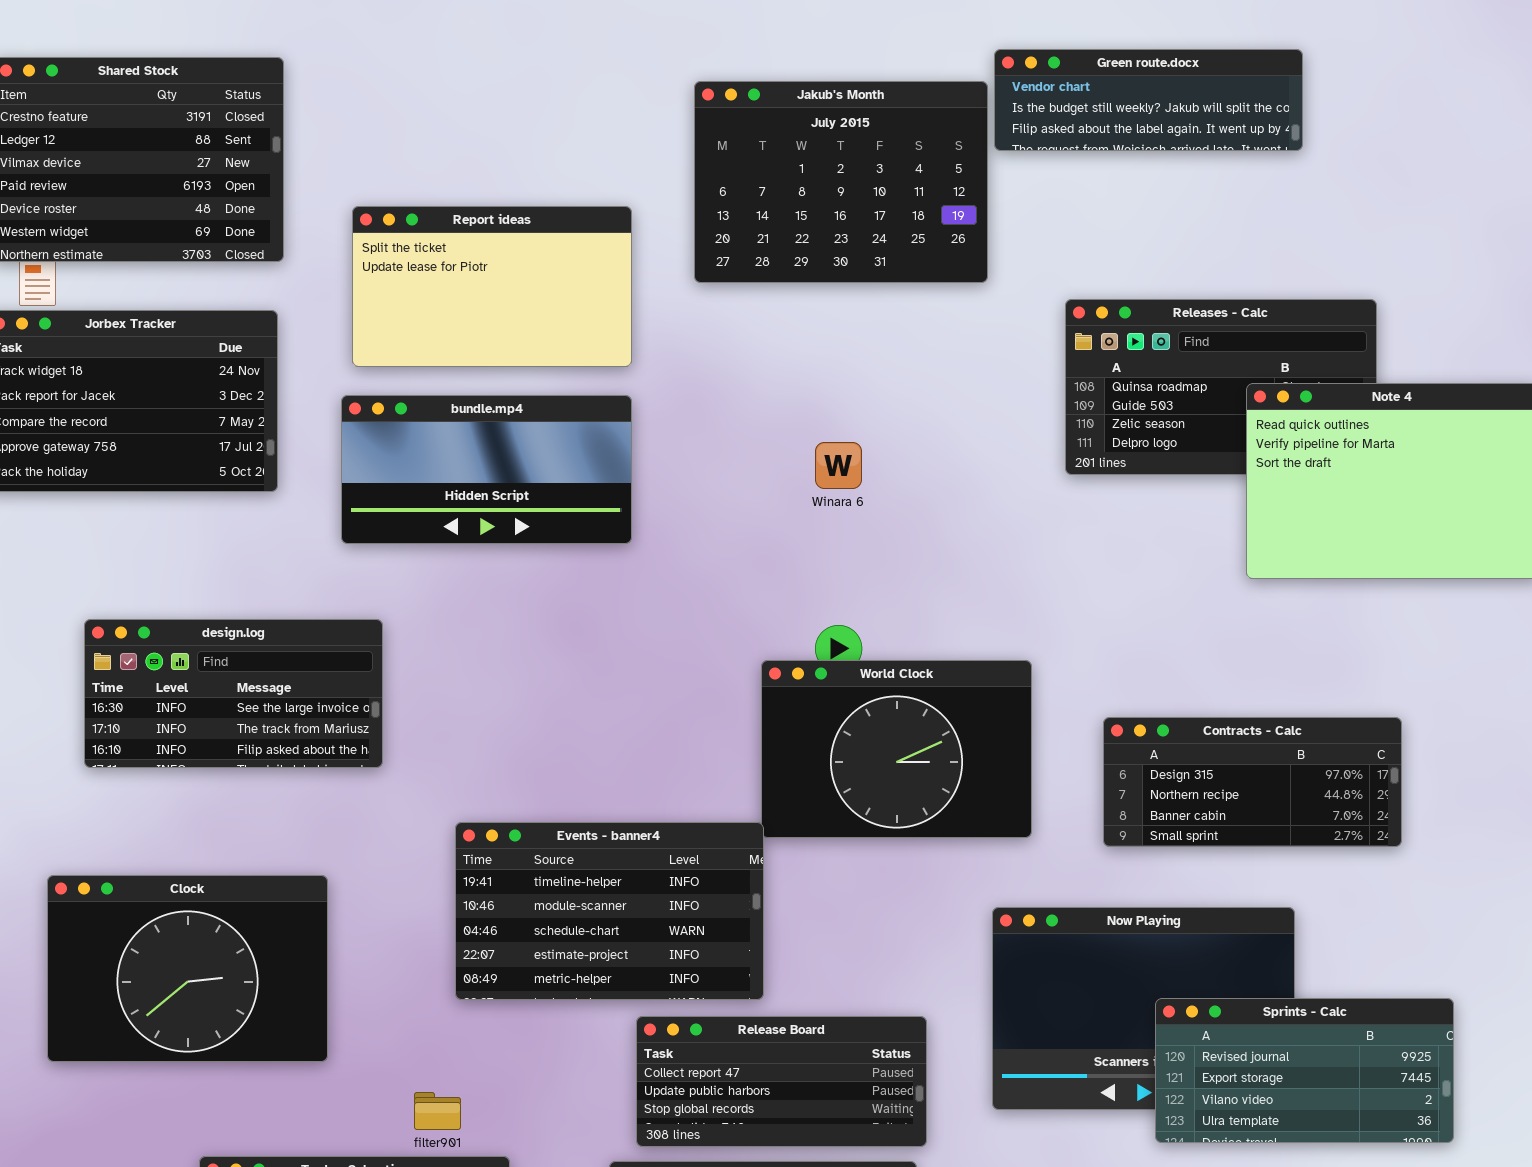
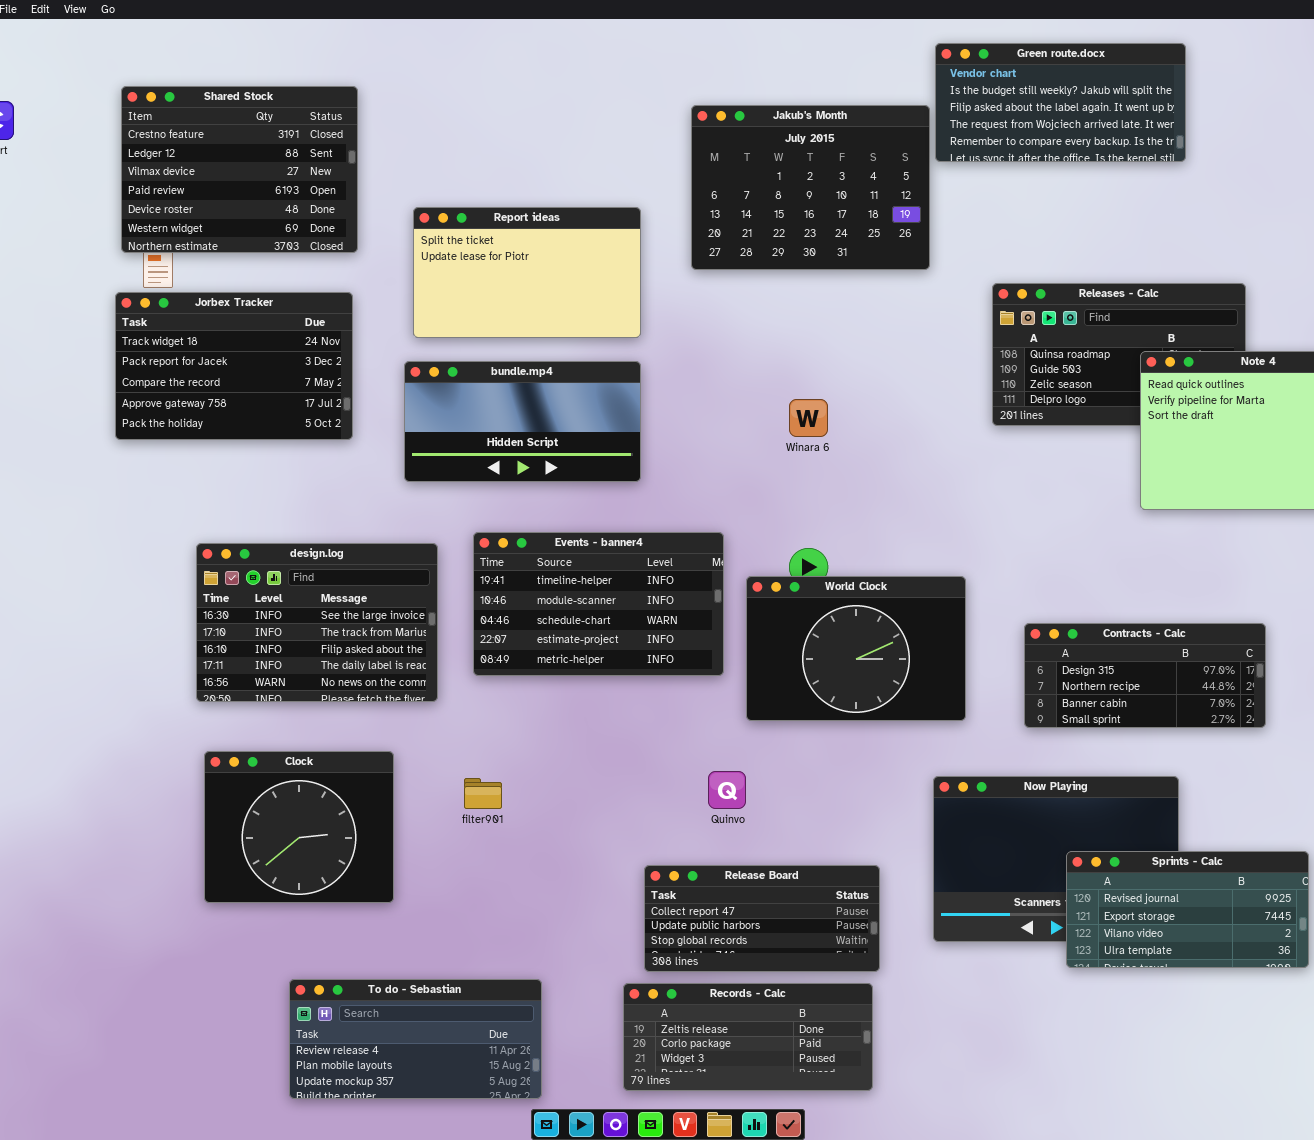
Green route.docx: [994,49,1303,151] -> [935,43,1186,162], resized
design.log: [84,619,383,768] -> [196,543,438,702], resized
Events - banner4: [455,822,764,1000] -> [473,532,724,676], moved
Clock: [47,875,328,1062] -> [204,751,394,903], resized
filter901: [414,1092,461,1130] -> [464,778,502,809], moved

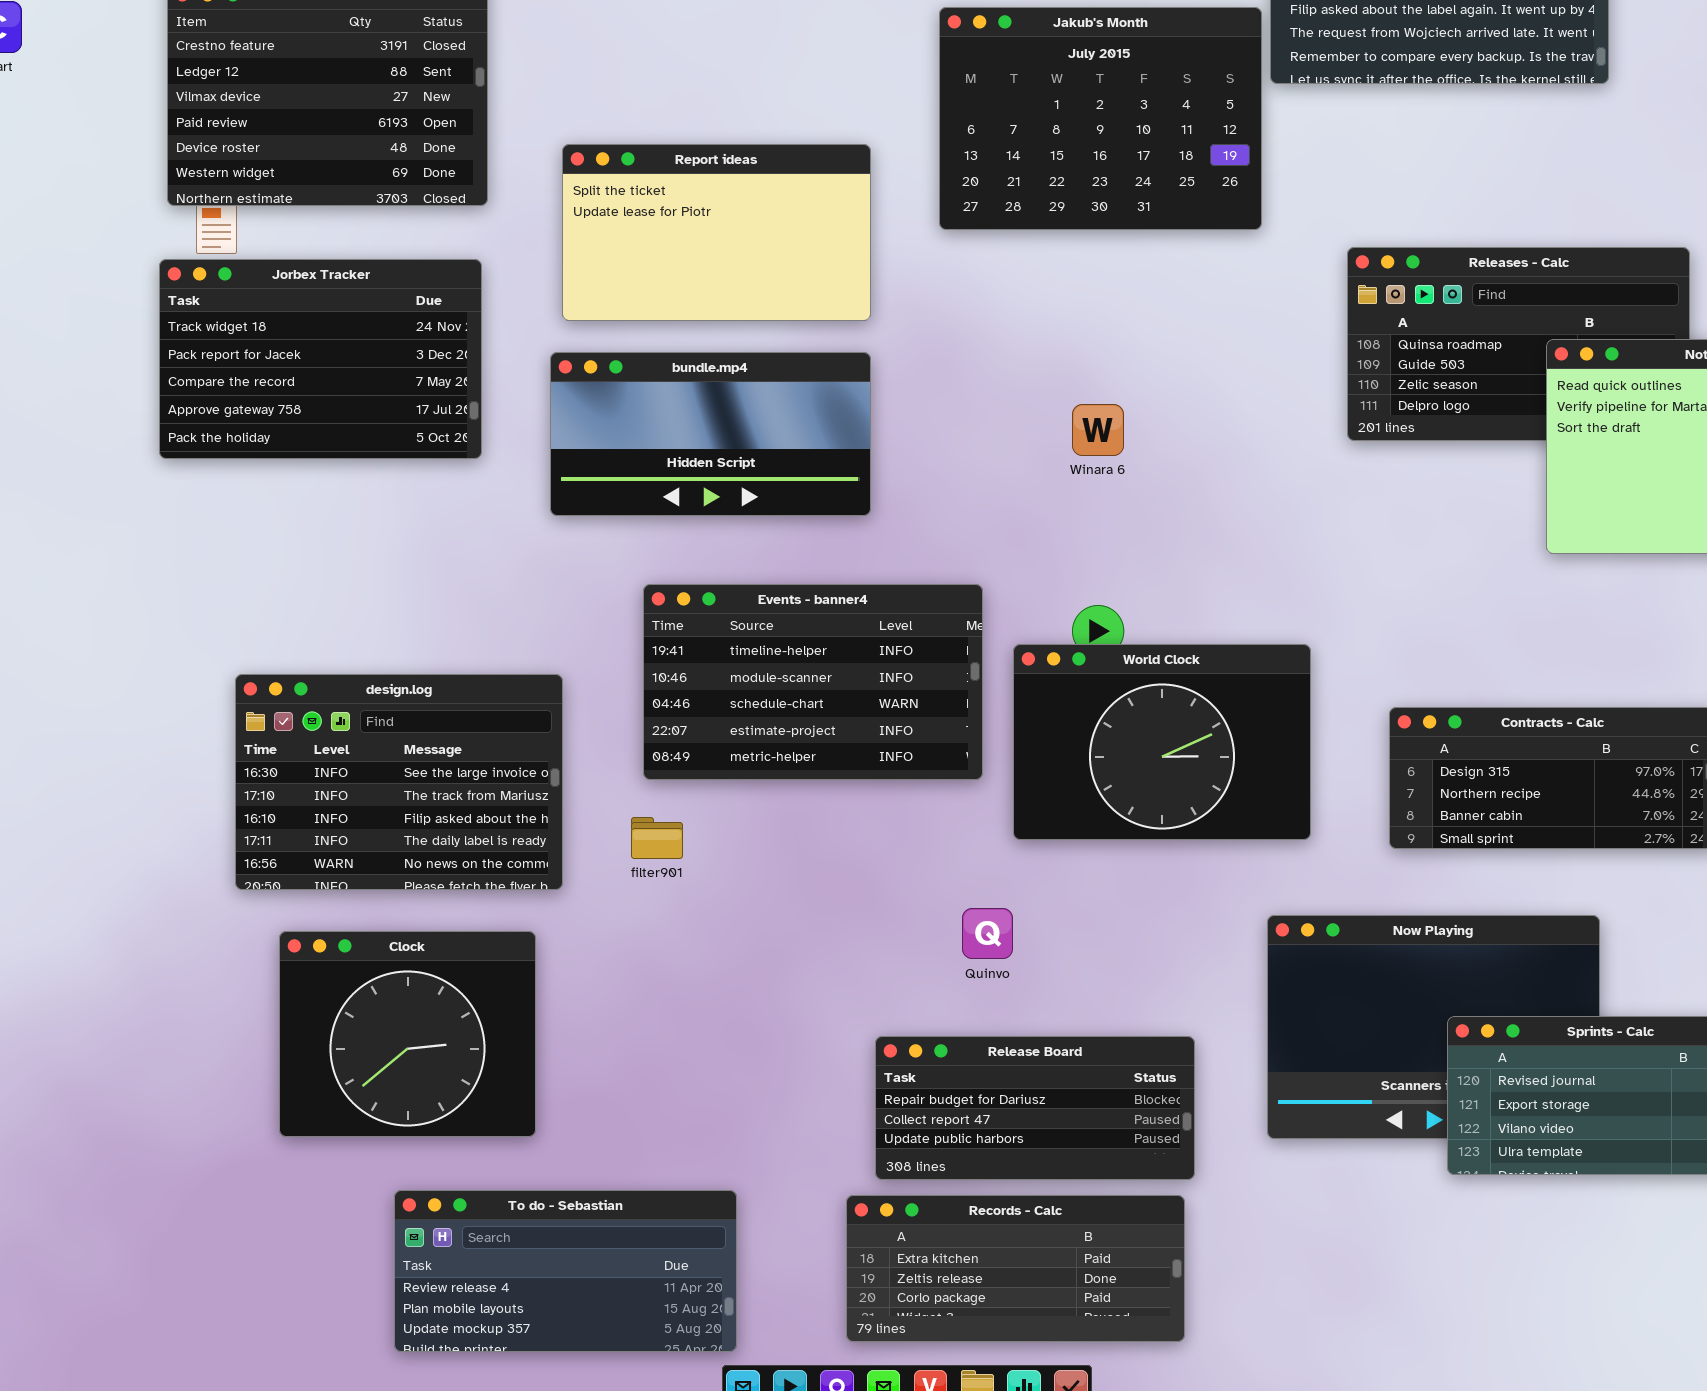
design.log: [196,543,438,702] -> [235,674,563,890], moved
Clock: [204,751,394,903] -> [279,931,536,1137], moved
filter901: [464,778,502,809] -> [631,817,683,859], moved
Release Board: [644,865,880,972] -> [875,1036,1195,1180], scrolled up 1 row
Records - Calc: [623,983,873,1091] -> [846,1195,1185,1342], scrolled up 1 row

